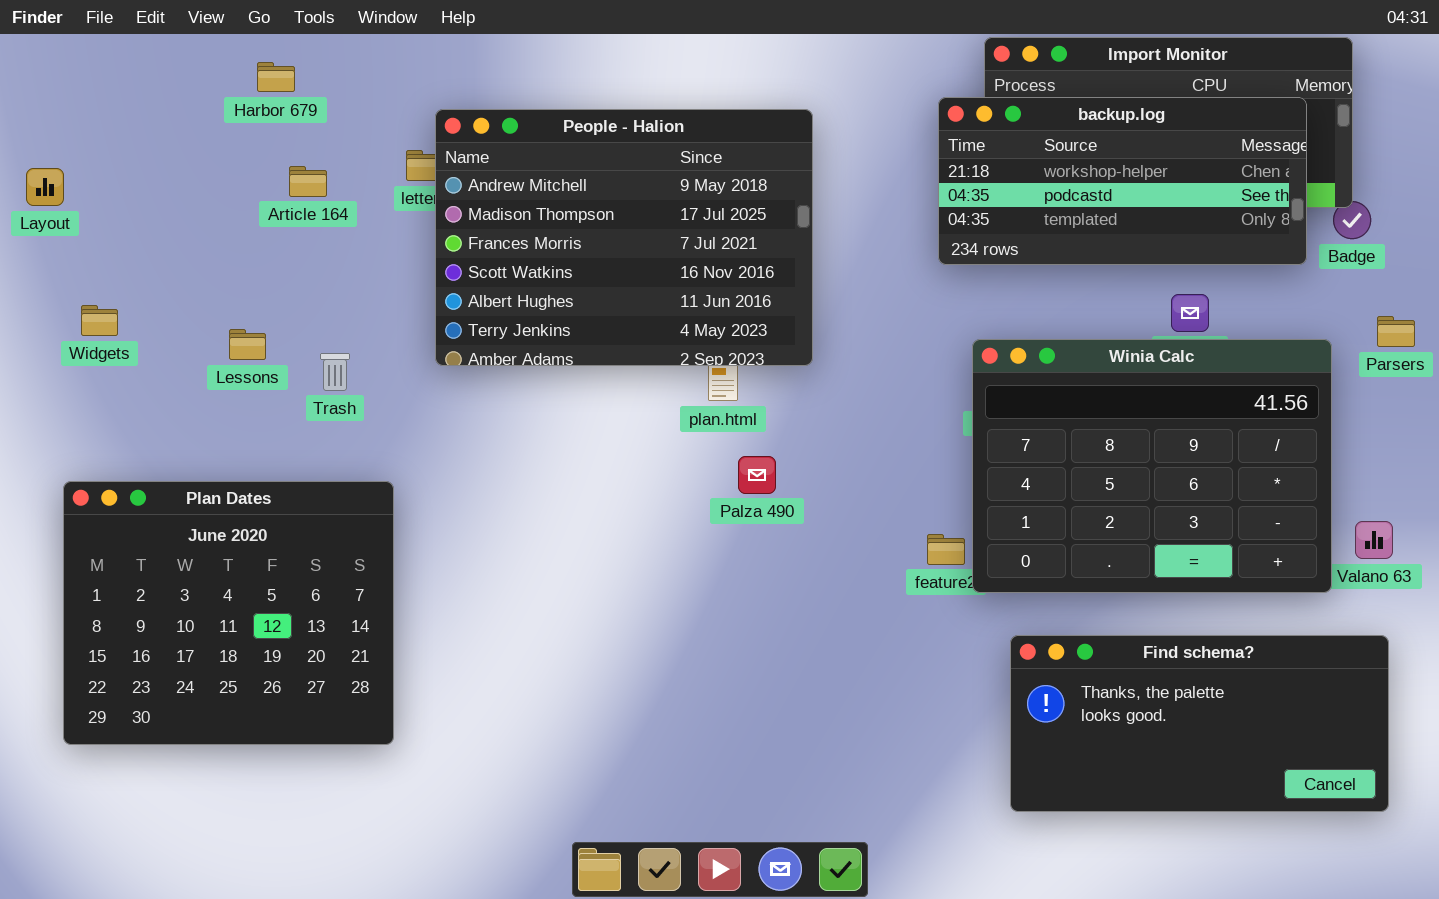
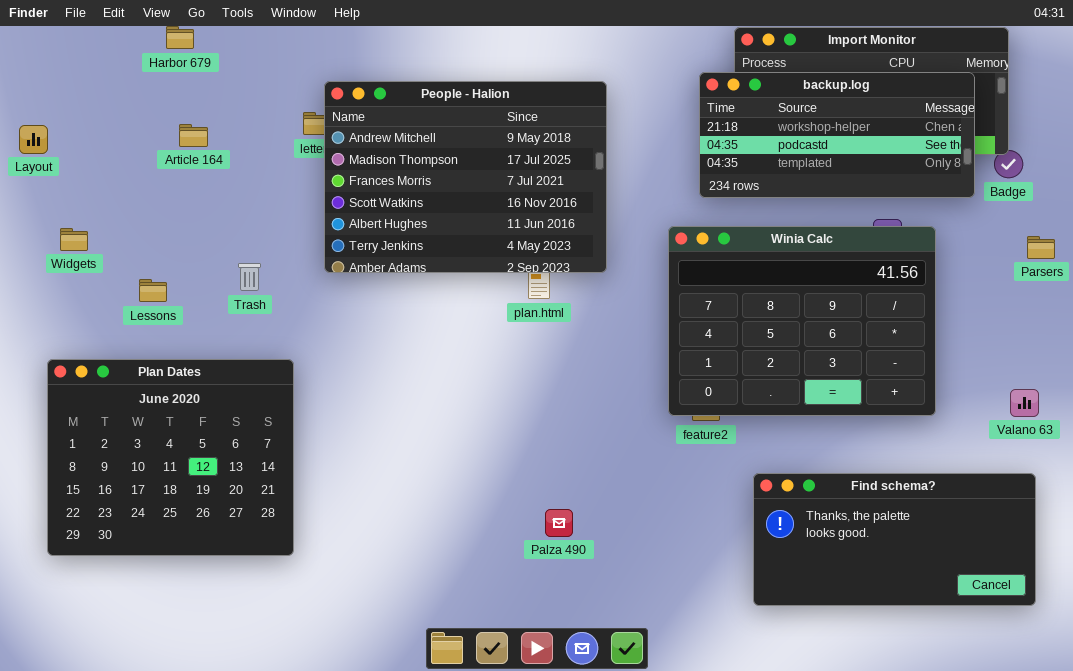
Harbor 679: [257,62,295,92] -> [166,26,194,49], moved
Article 164: [289,166,327,197] -> [179,124,208,147], moved
Lessons: [229,329,266,360] -> [139,279,167,302], moved
Winia Calc: [972,339,1332,593] -> [668,226,936,416], moved
Palza 490: [738,456,776,494] -> [545,509,573,537], moved

